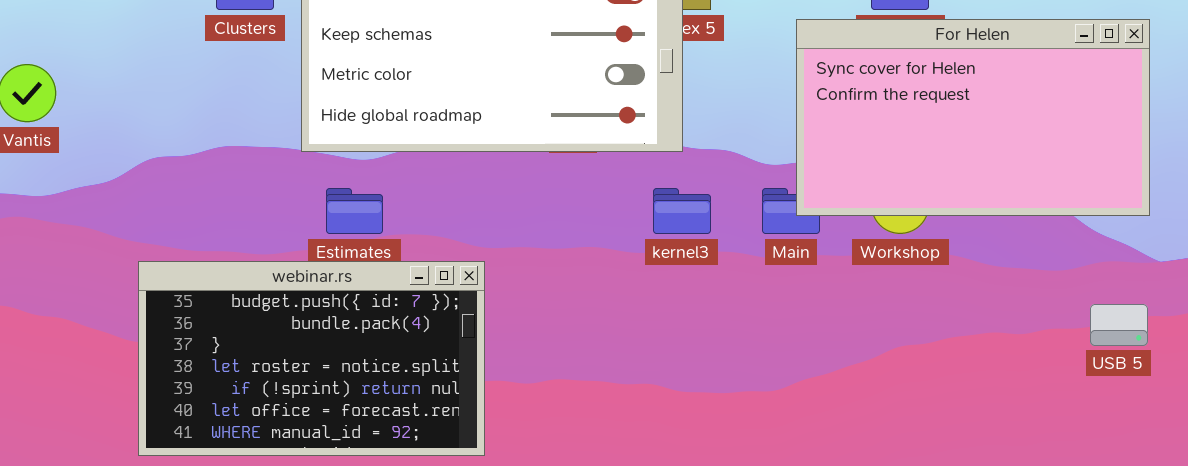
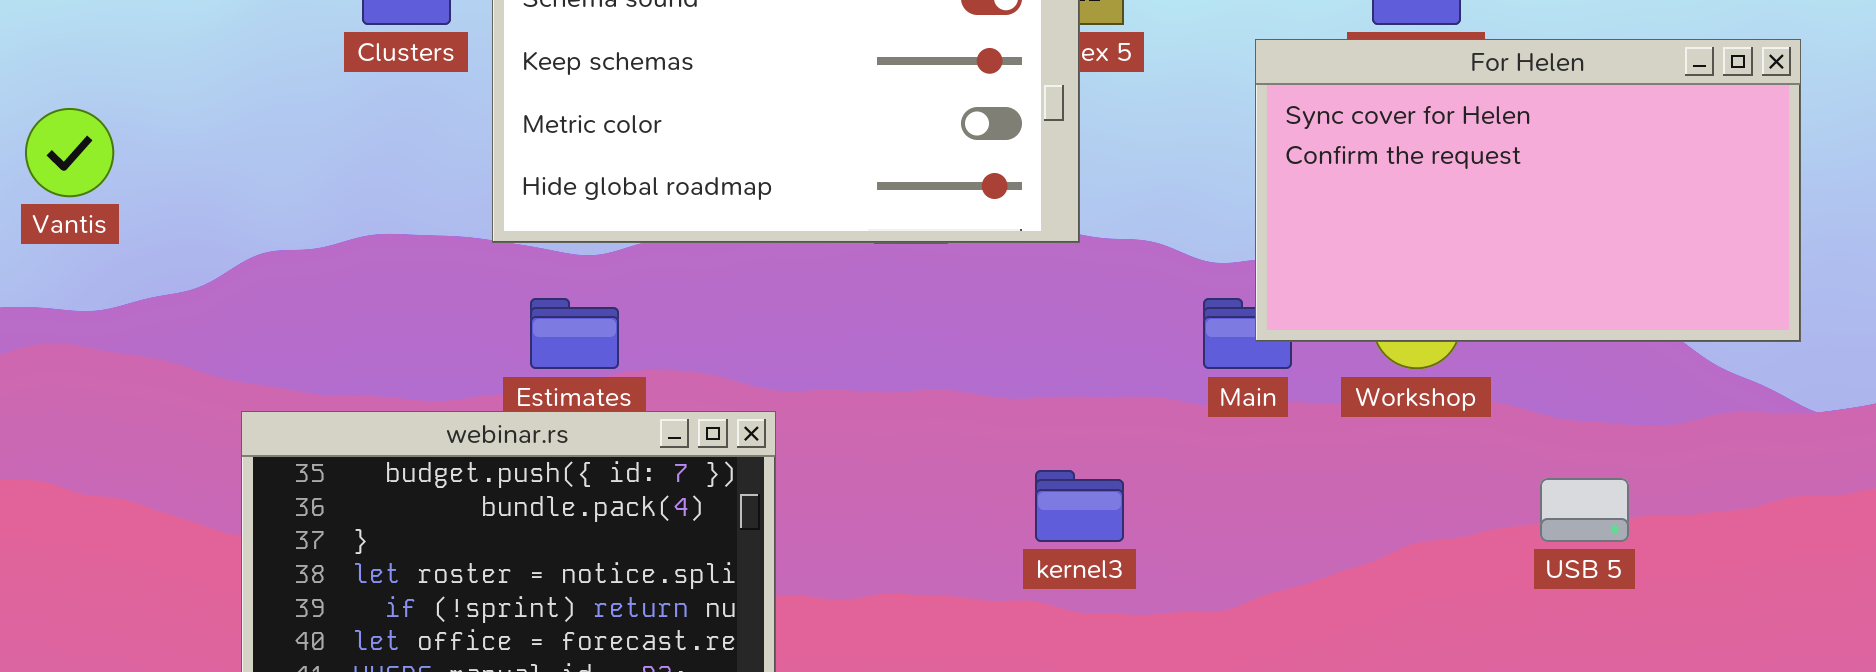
kernel3: [653,188,711,234] -> [1035,470,1124,542], moved
USB 5: [1090,304,1148,346] -> [1540,478,1629,542], moved

